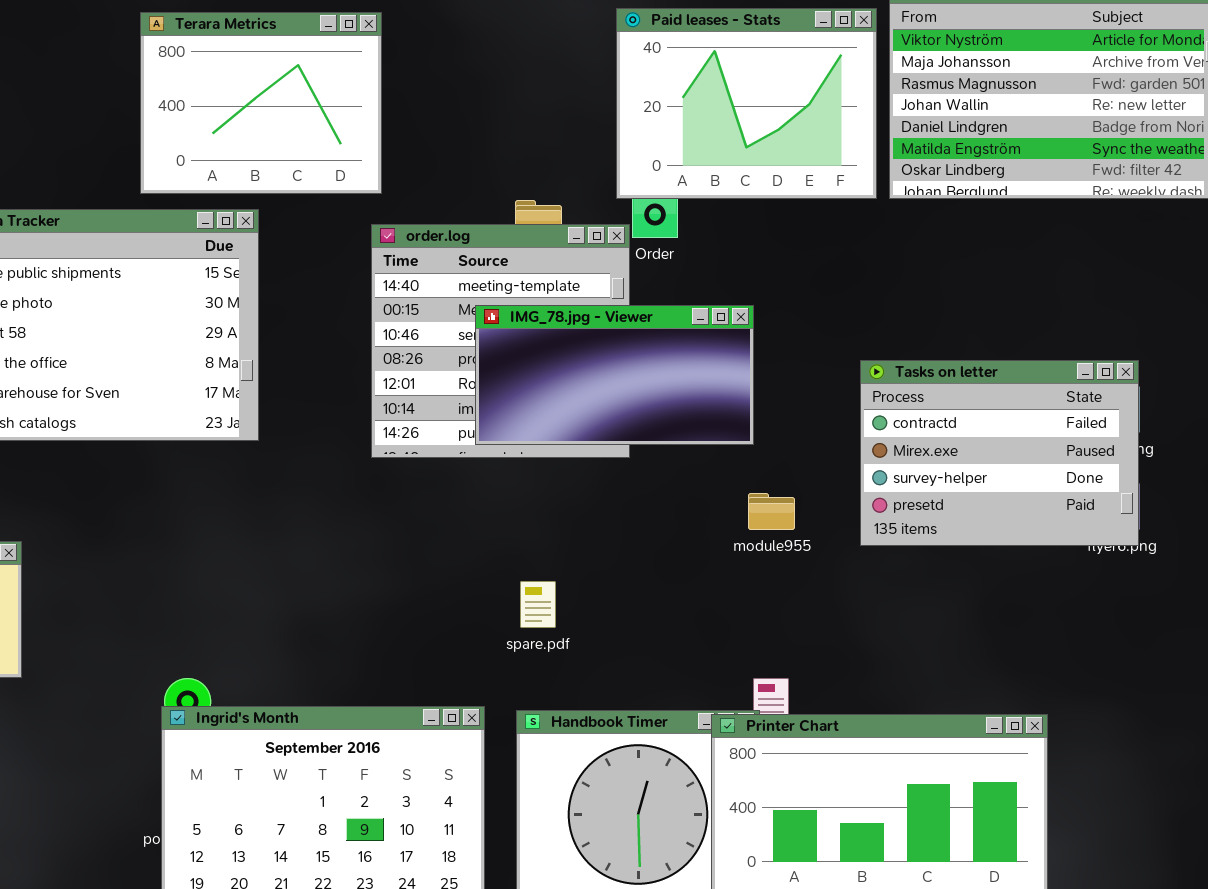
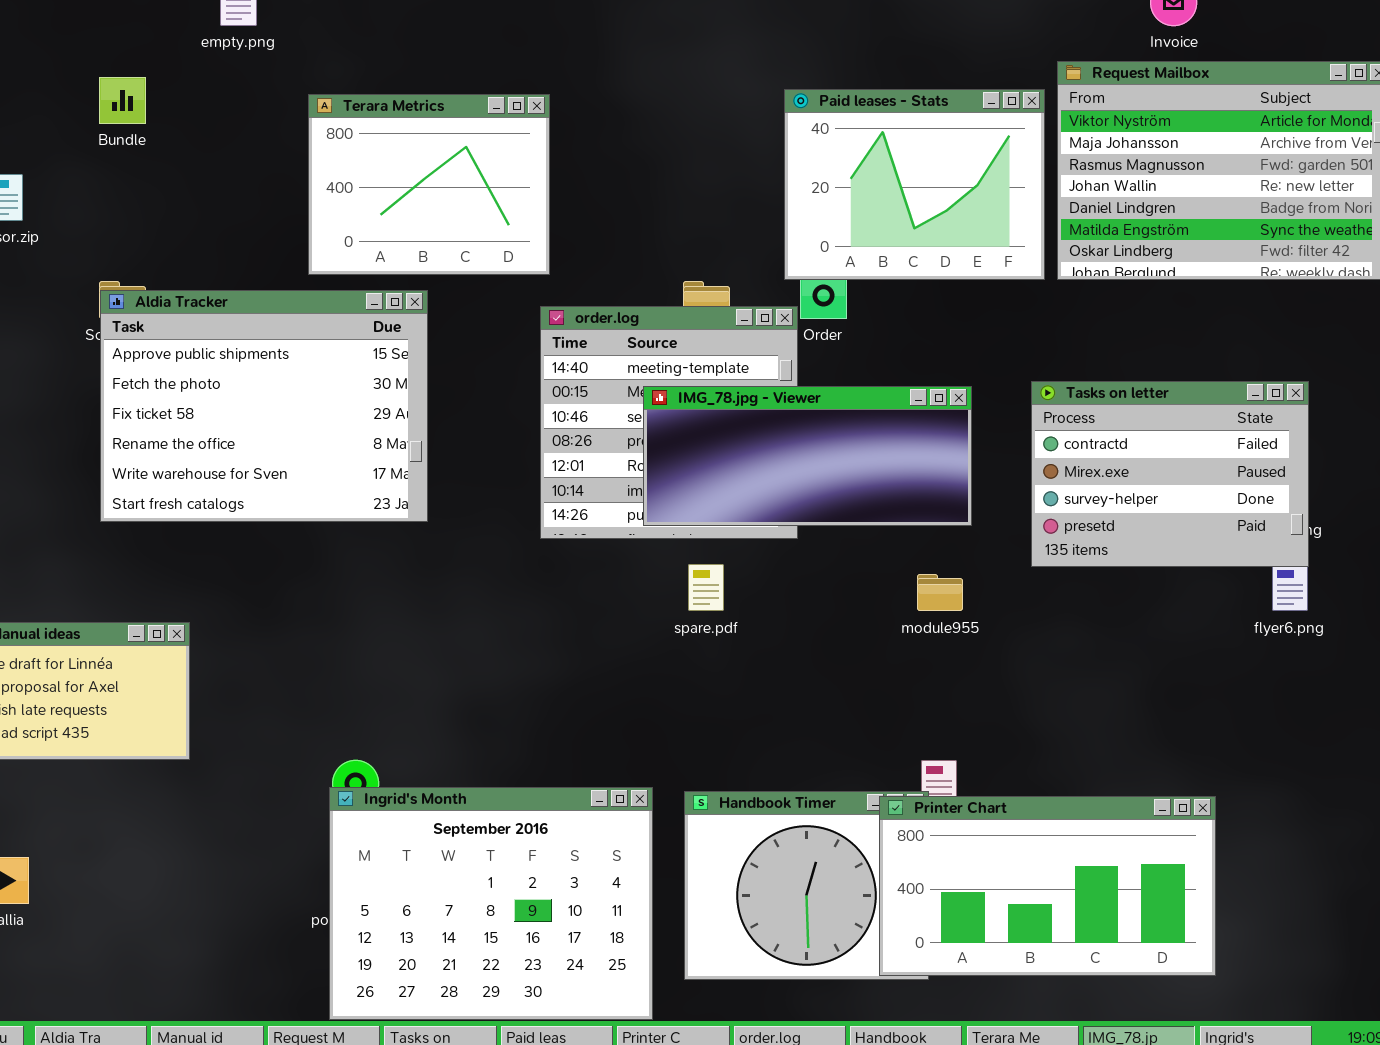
IMG_78.jpg - Viewer: [475,305,754,445] -> [643,386,972,526], resized
Tasks on letter: [860,360,1139,546] -> [1031,381,1309,567], moved
spare.pdf: [520,581,556,628] -> [688,564,724,611], moved

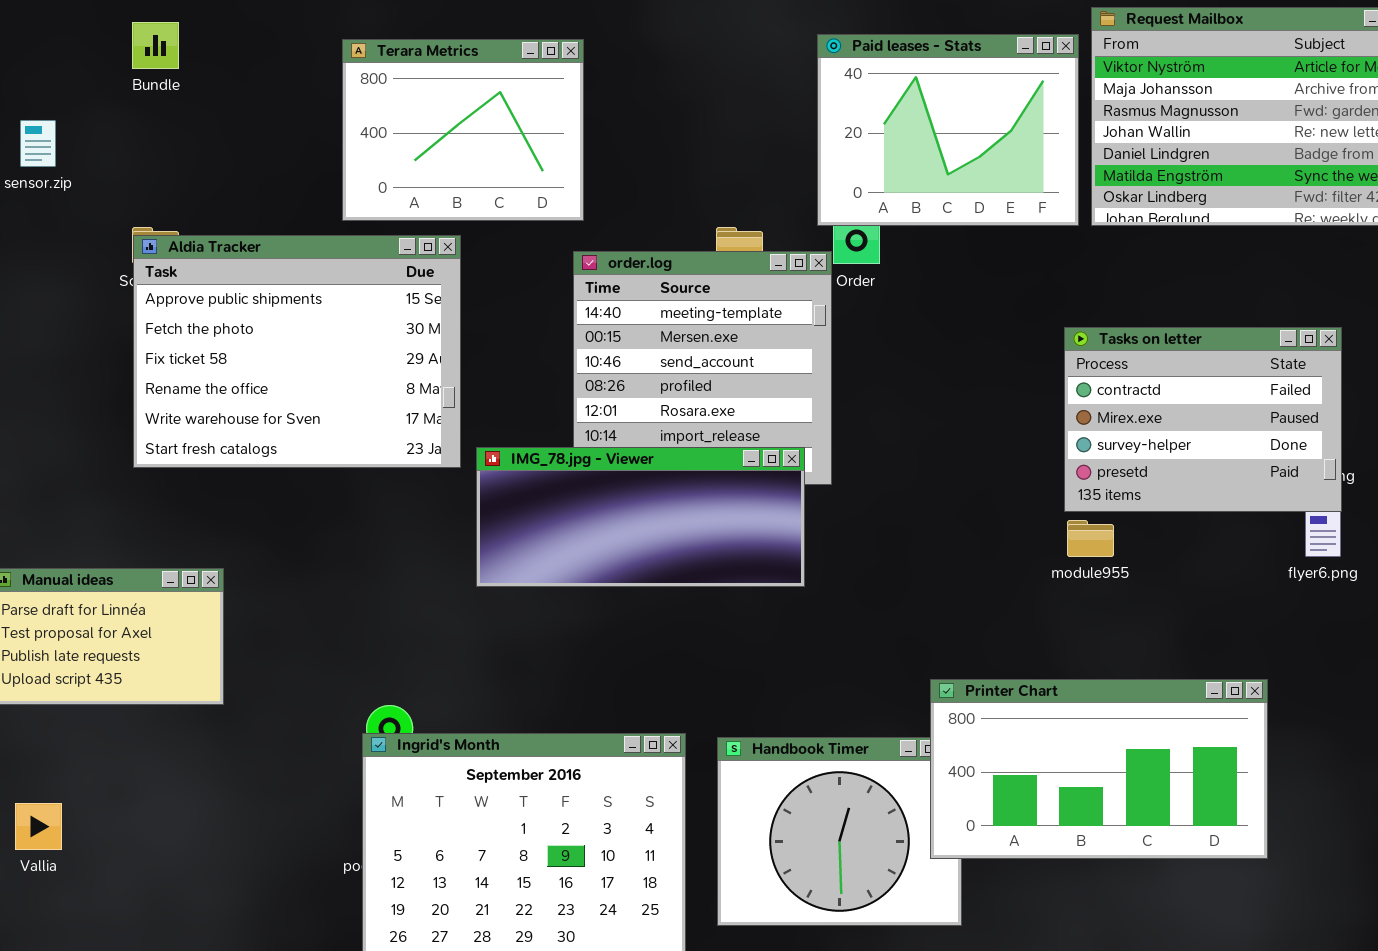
IMG_78.jpg - Viewer: [643,386,972,526] -> [476,447,805,587], moved
module955: [917,574,963,611] -> [1067,520,1114,557], moved
Printer Chart: [879,796,1216,976] -> [930,679,1268,859], moved

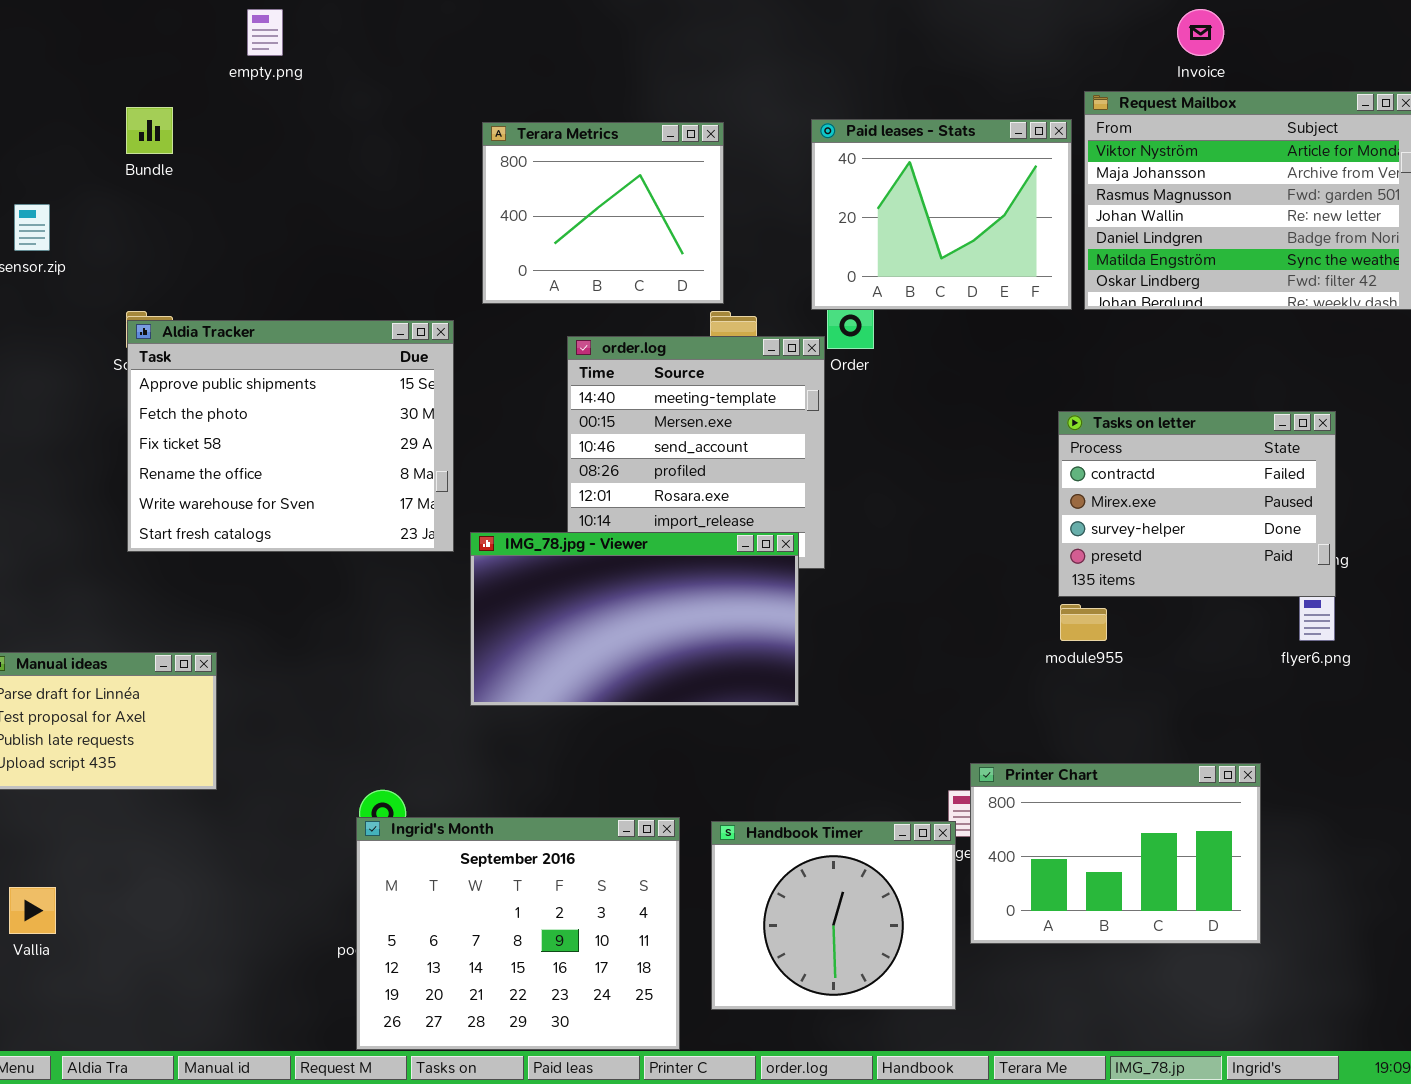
Terara Metrics: [342,39,584,221] -> [482,122,724,304], moved
IMG_78.jpg - Viewer: [476,447,805,587] -> [470,532,799,706], resized
Printer Chart: [930,679,1268,859] -> [970,763,1261,944], resized

